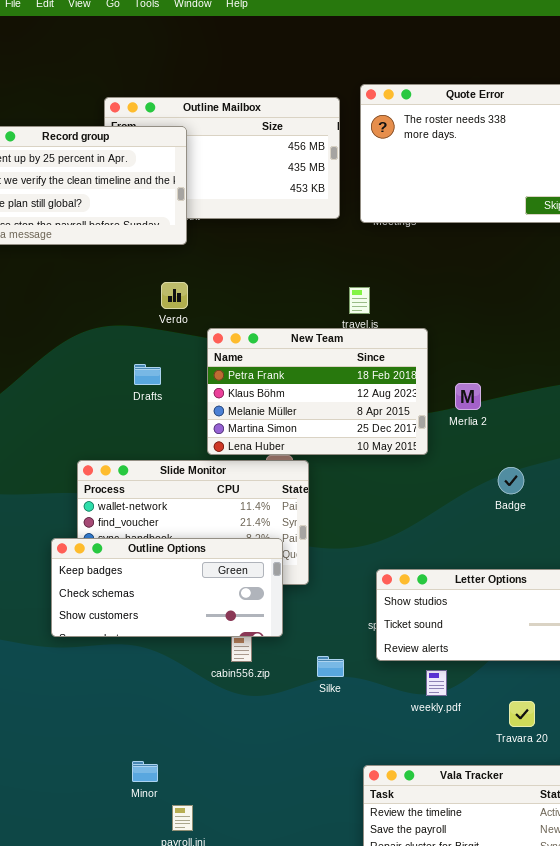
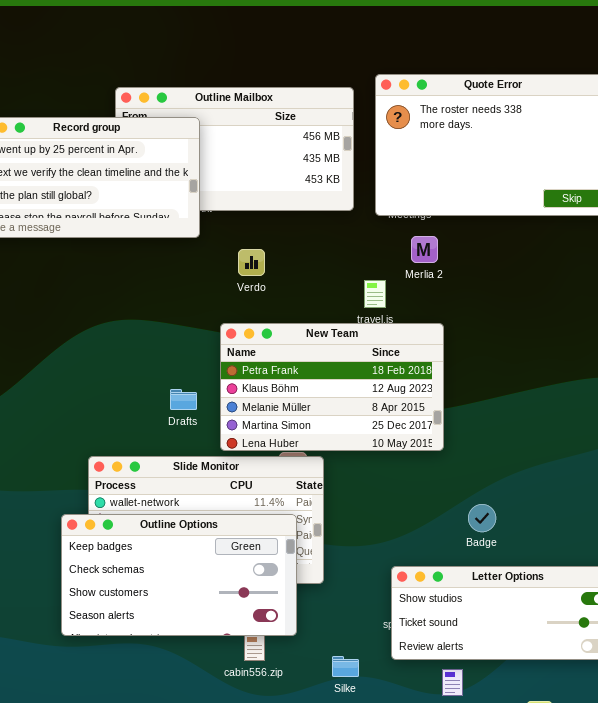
Verdo: [161,282,188,309] -> [238,249,265,276], moved
Drafts: [134,364,161,385] -> [170,389,197,410], moved
Merlia 2: [455,383,481,410] -> [411,236,438,263], moved
Badge: [498,467,524,494] -> [468,504,496,532], moved
Outline Options: [51,538,283,637] -> [61,514,297,636], resized

